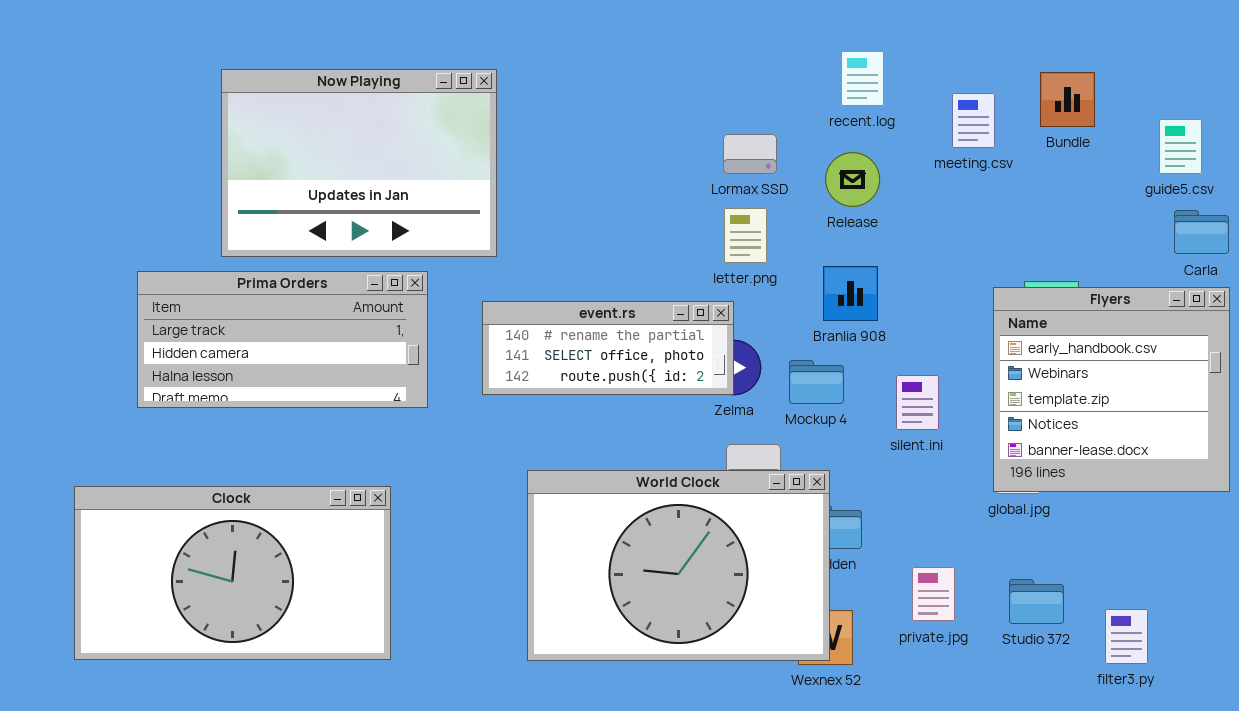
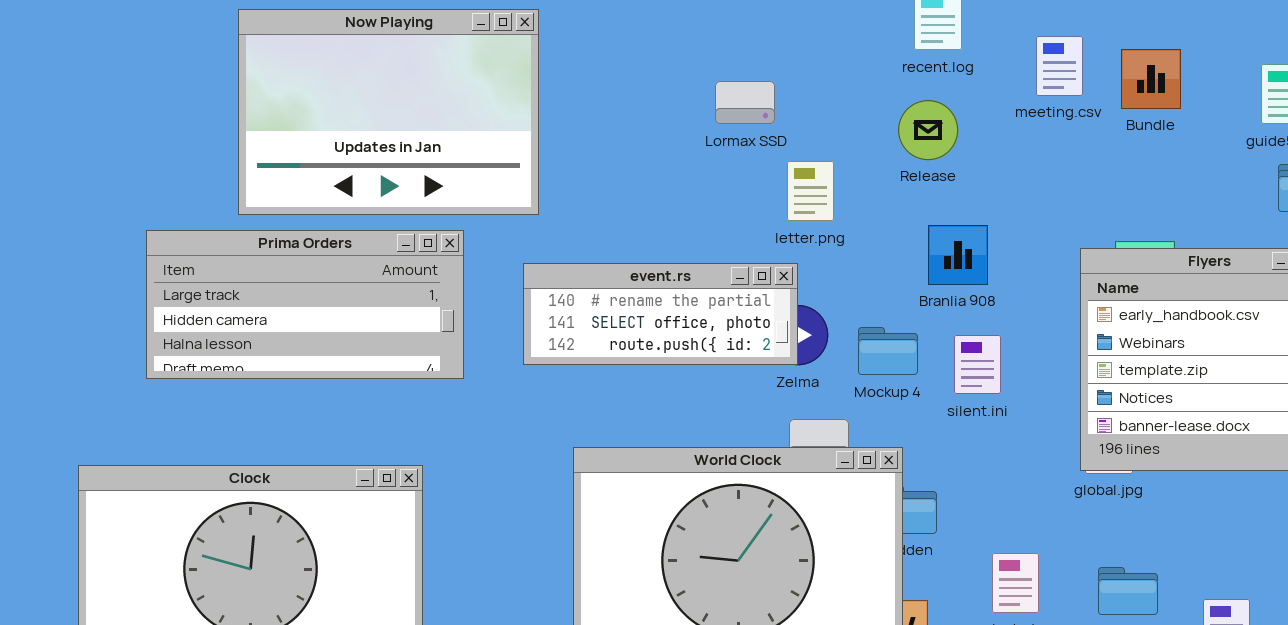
Bundle: [1040,72,1095,127] -> [1121,49,1181,109], moved
Lormax SSD: [723,134,777,174] -> [715,81,775,124], moved
Branlia 908: [823,266,878,321] -> [928,225,988,285], moved
silent.ini: [896,375,939,430] -> [954,335,1001,394], moved

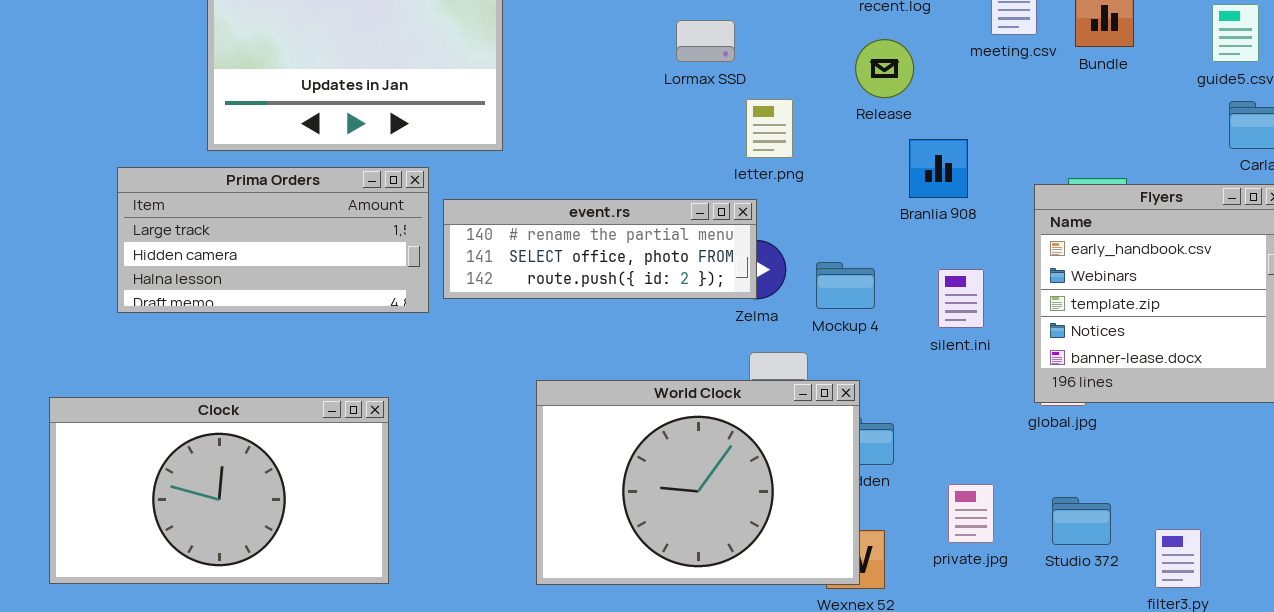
Branlia 908: [928,225,988,285] -> [909,139,968,198], moved
event.rs: [523,263,798,365] -> [443,199,757,299], resized
silent.ini: [954,335,1001,394] -> [938,269,984,328], moved

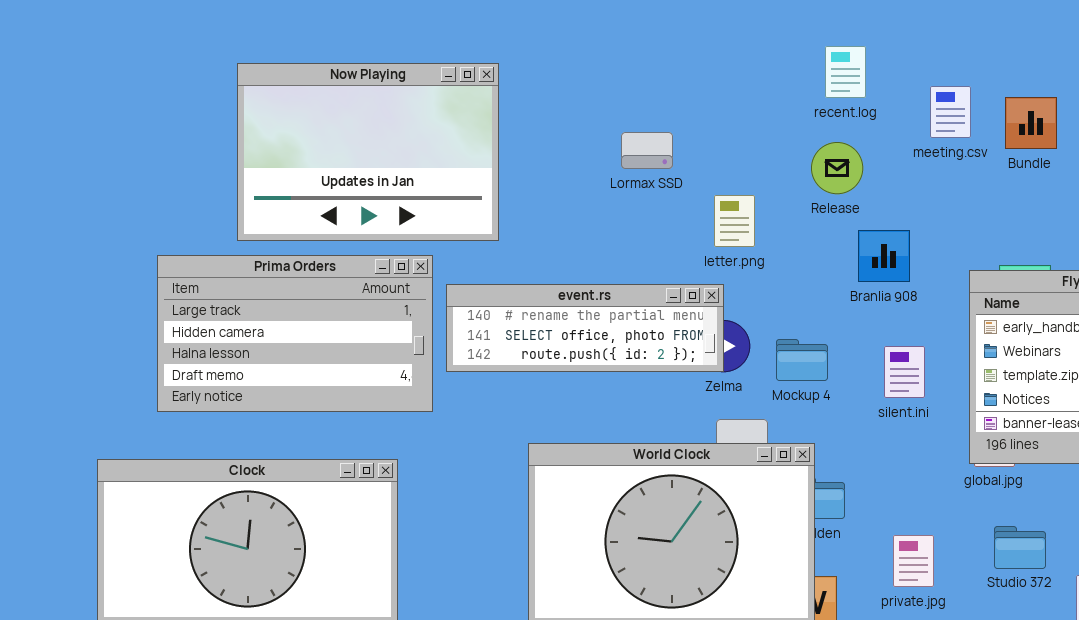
Lormax SSD: [676,20,735,62] -> [621,132,673,169], moved
Prima Orders: [117,167,429,313] -> [157,255,433,412], resized
Studio 372: [1052,497,1111,545] -> [994,526,1046,569], moved

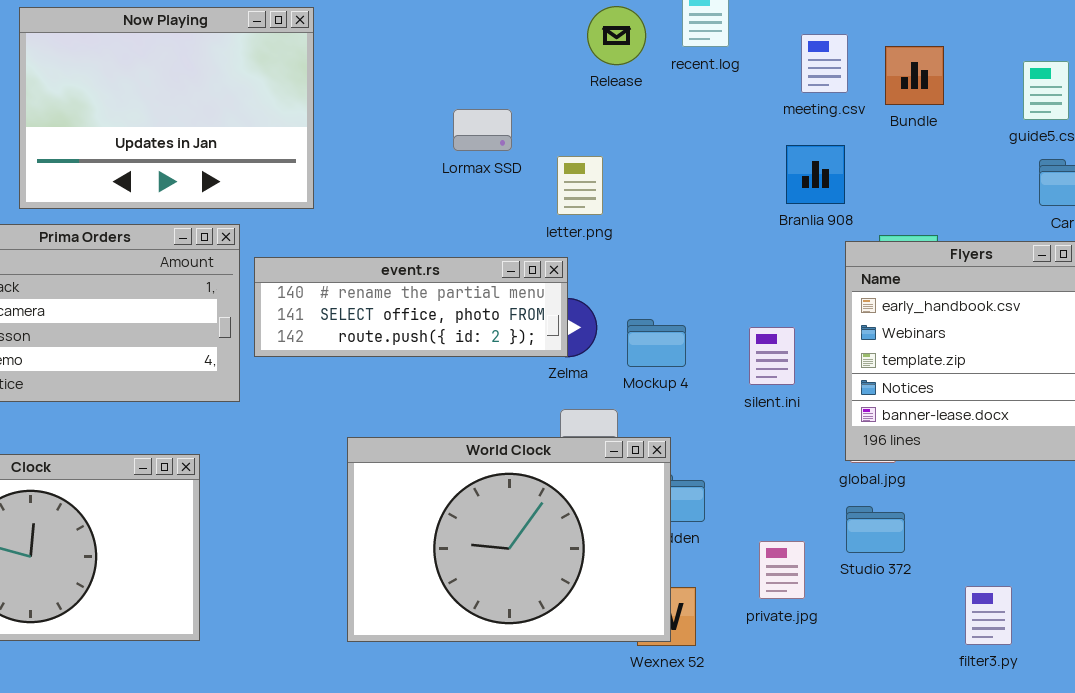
Lormax SSD: [621,132,673,169] -> [453,109,512,151], moved
Release: [811,142,863,194] -> [587,6,646,65], moved
Branlia 908: [858,230,910,282] -> [786,145,845,204], moved
Studio 372: [994,526,1046,569] -> [846,506,905,553], moved

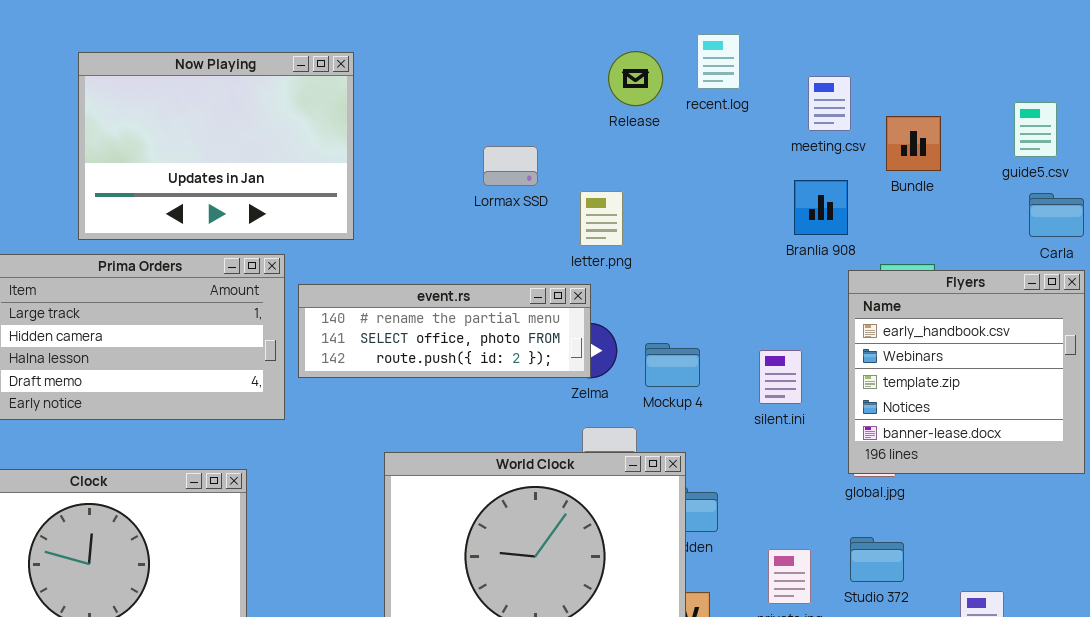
Bundle: [885,46,944,105] -> [886,116,941,171], moved
Studio 372: [846,506,905,553] -> [850,537,904,582], moved

